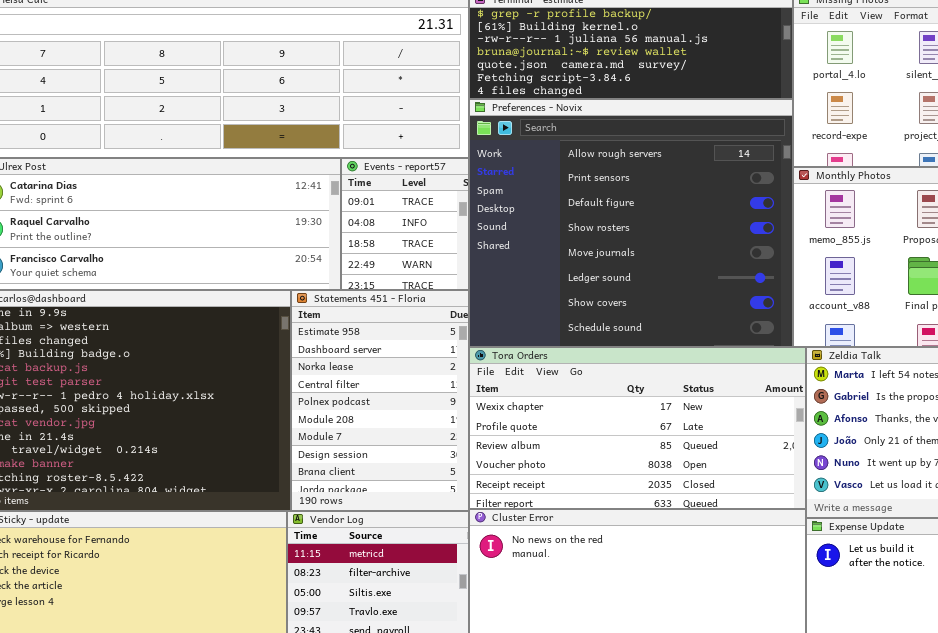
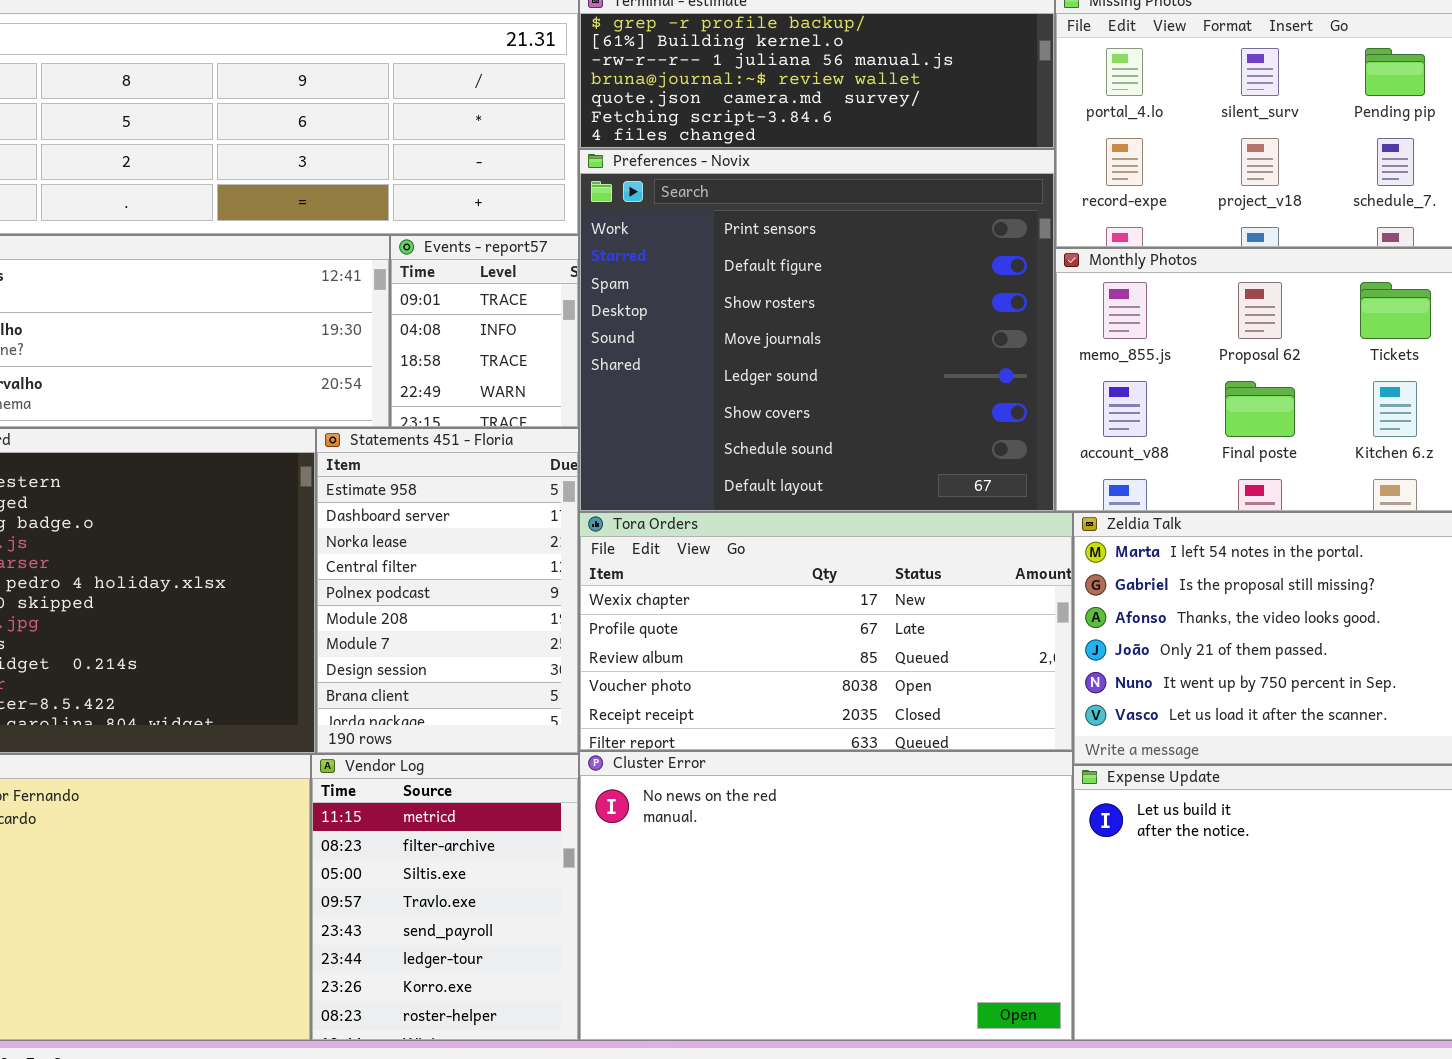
Preferences - Novix: [469,99,793,347] -> [579,149,1055,512], scrolled down 1 row

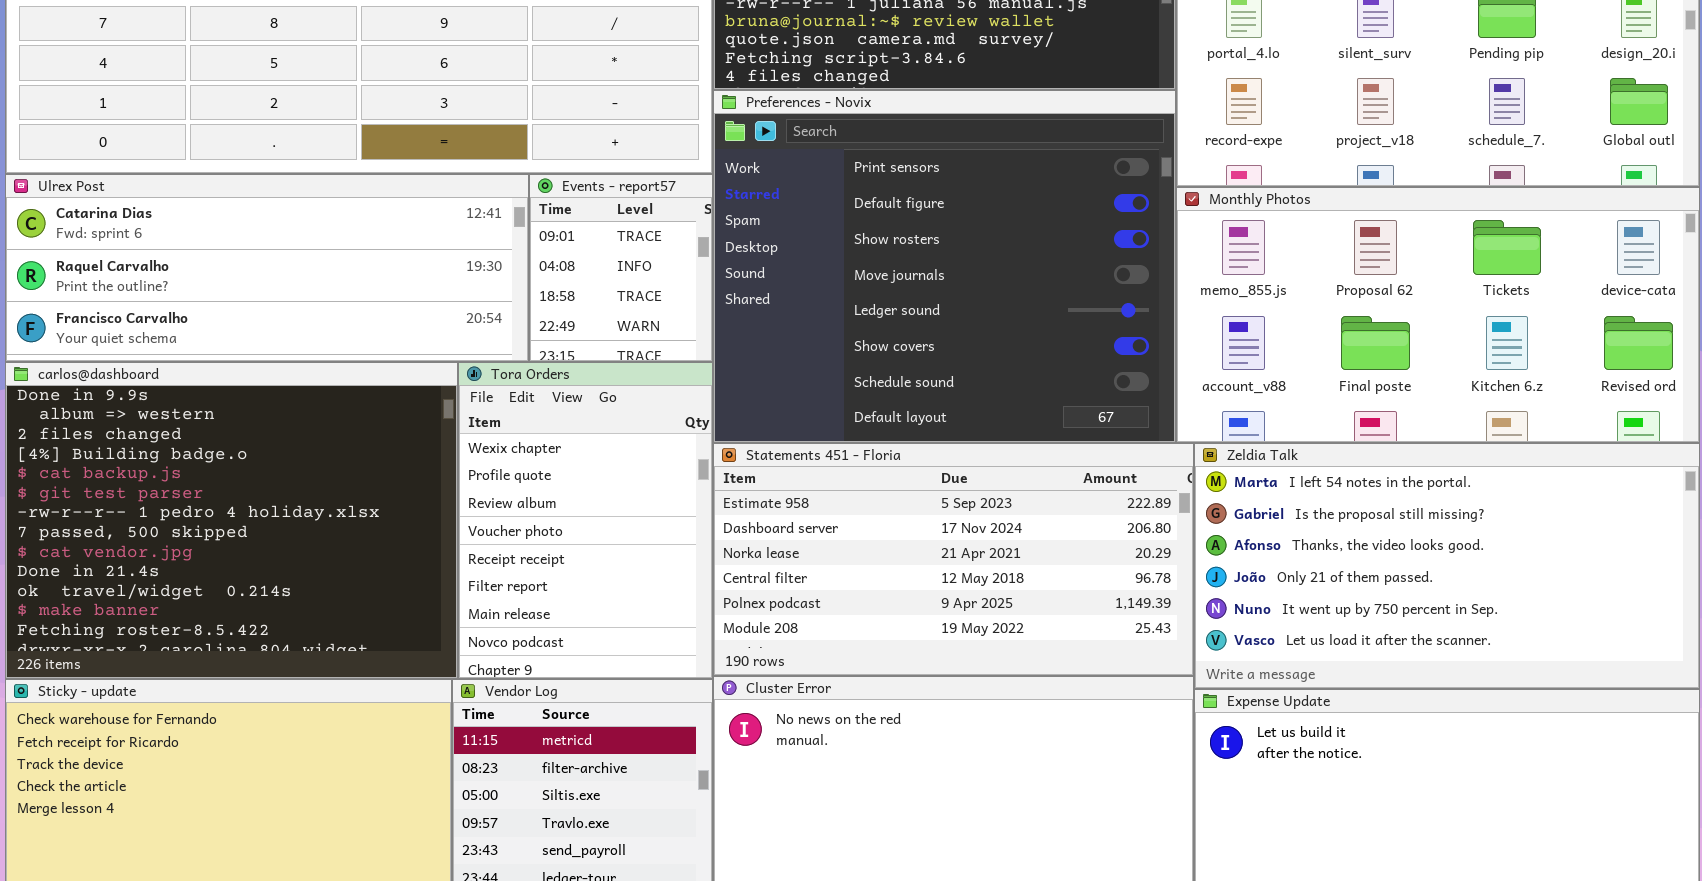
Statements 451 - Floria: [316,428,579,754] -> [713,443,1194,676], moved, resized
Tora Orders: [579,512,1073,751] -> [458,362,713,679], moved, resized

